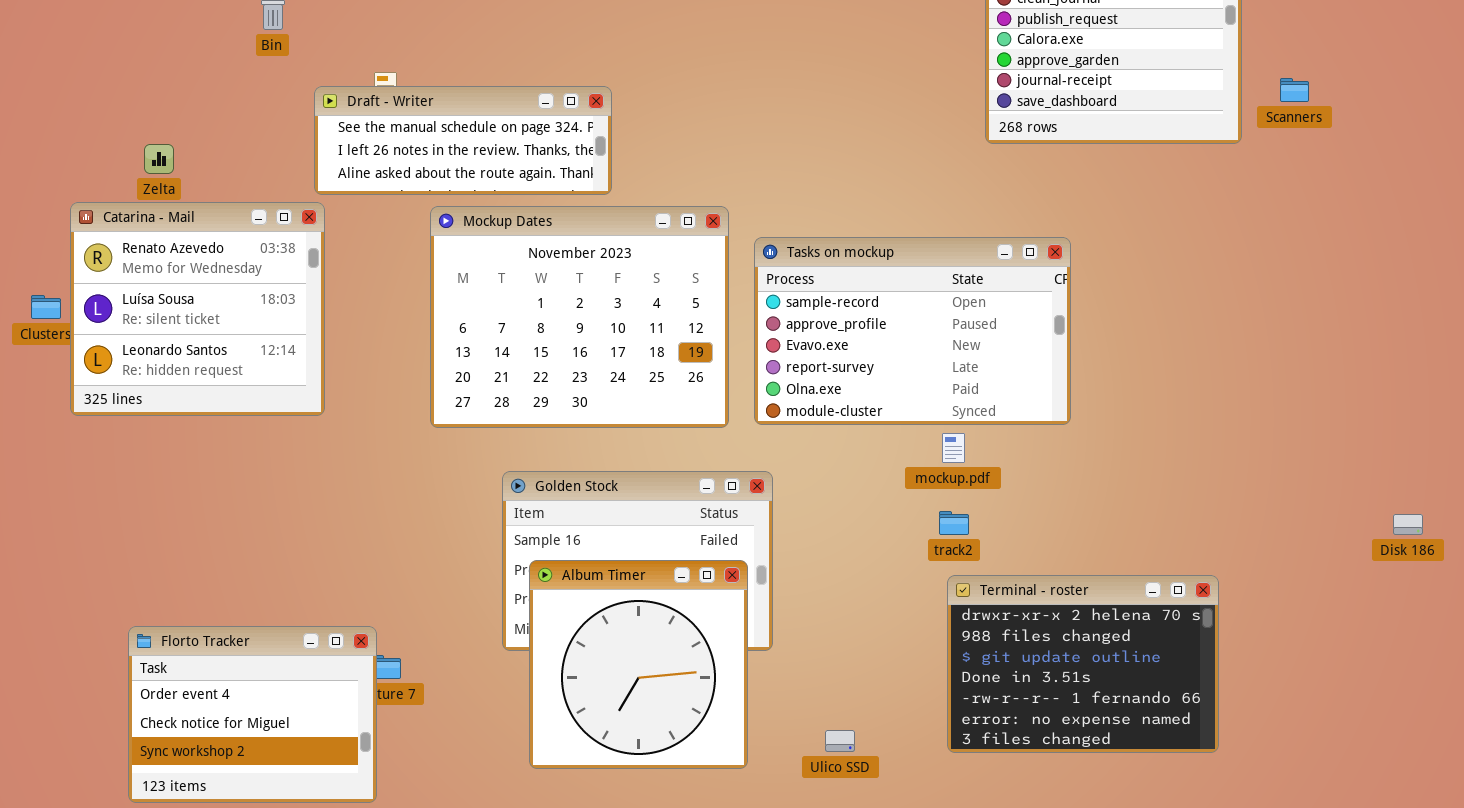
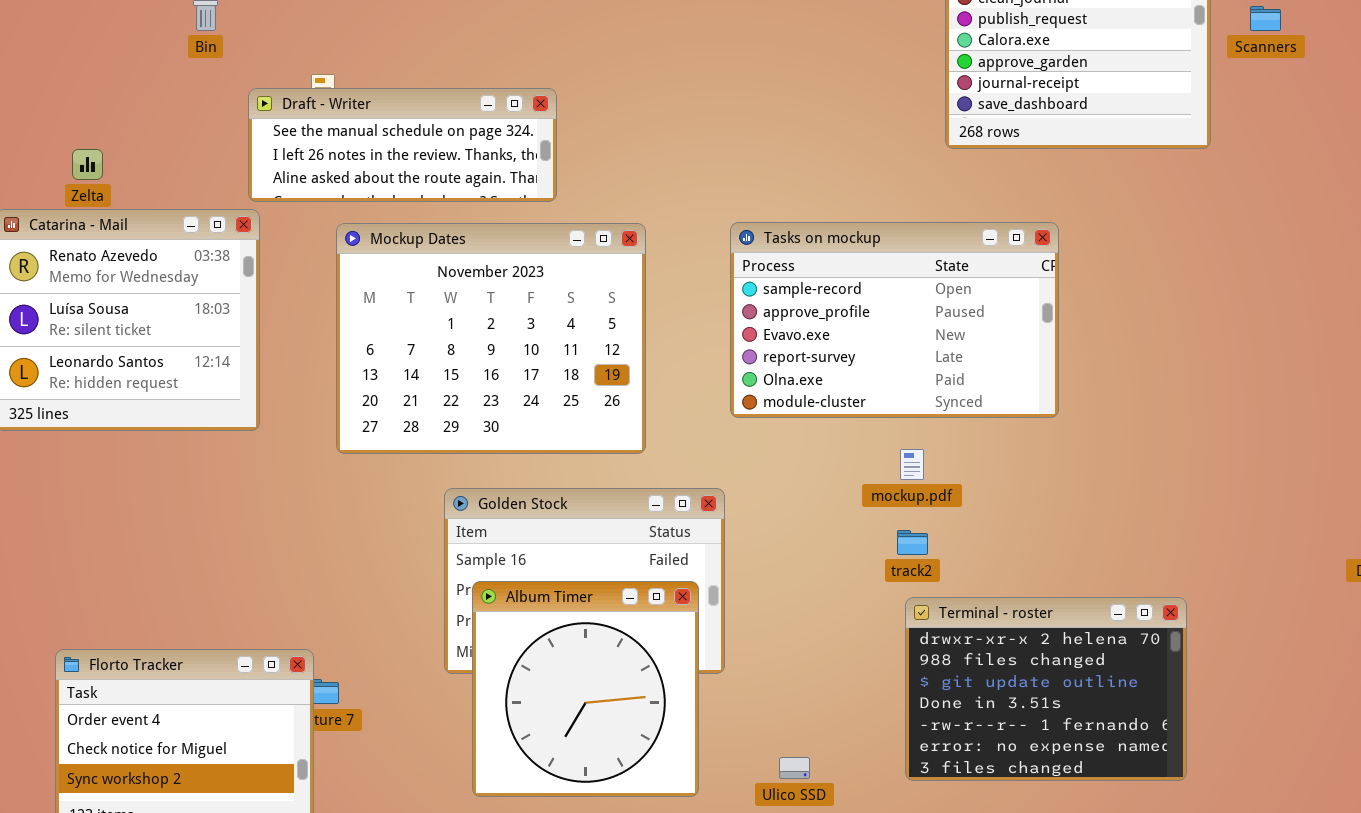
Scanners: [1280,78,1309,102] -> [1250,6,1281,31], moved
Mockup Dates: [430,206,729,428] -> [336,223,646,454], moved
Tasks on mockup: [754,237,1071,425] -> [730,222,1059,418], moved

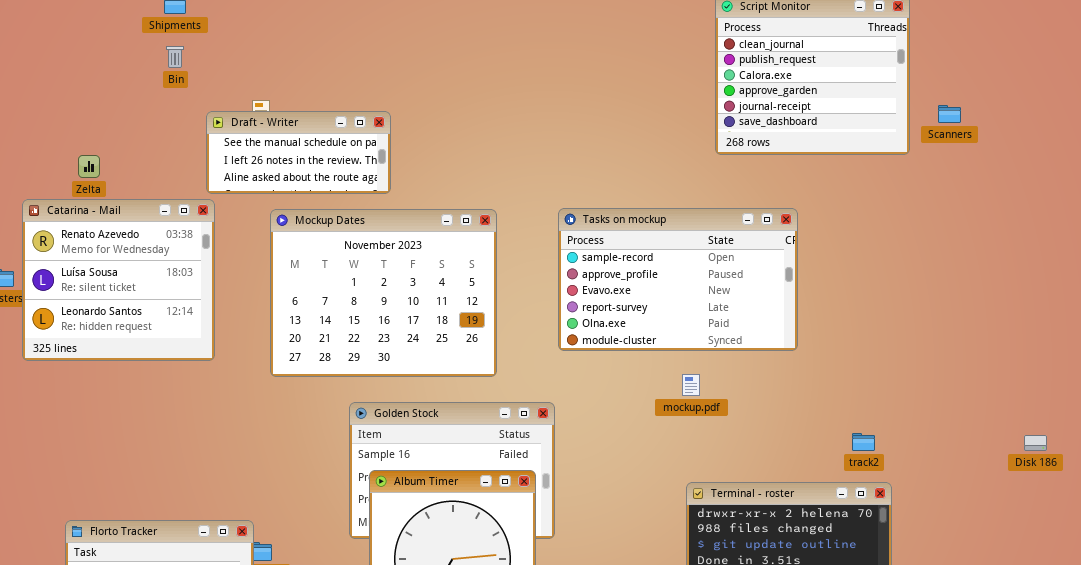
Scanners: [1250,6,1281,31] -> [938,105,961,123], moved
Draft - Writer: [248,88,557,202] -> [206,111,391,194], resized
track2: [897,530,928,555] -> [852,433,875,451], moved

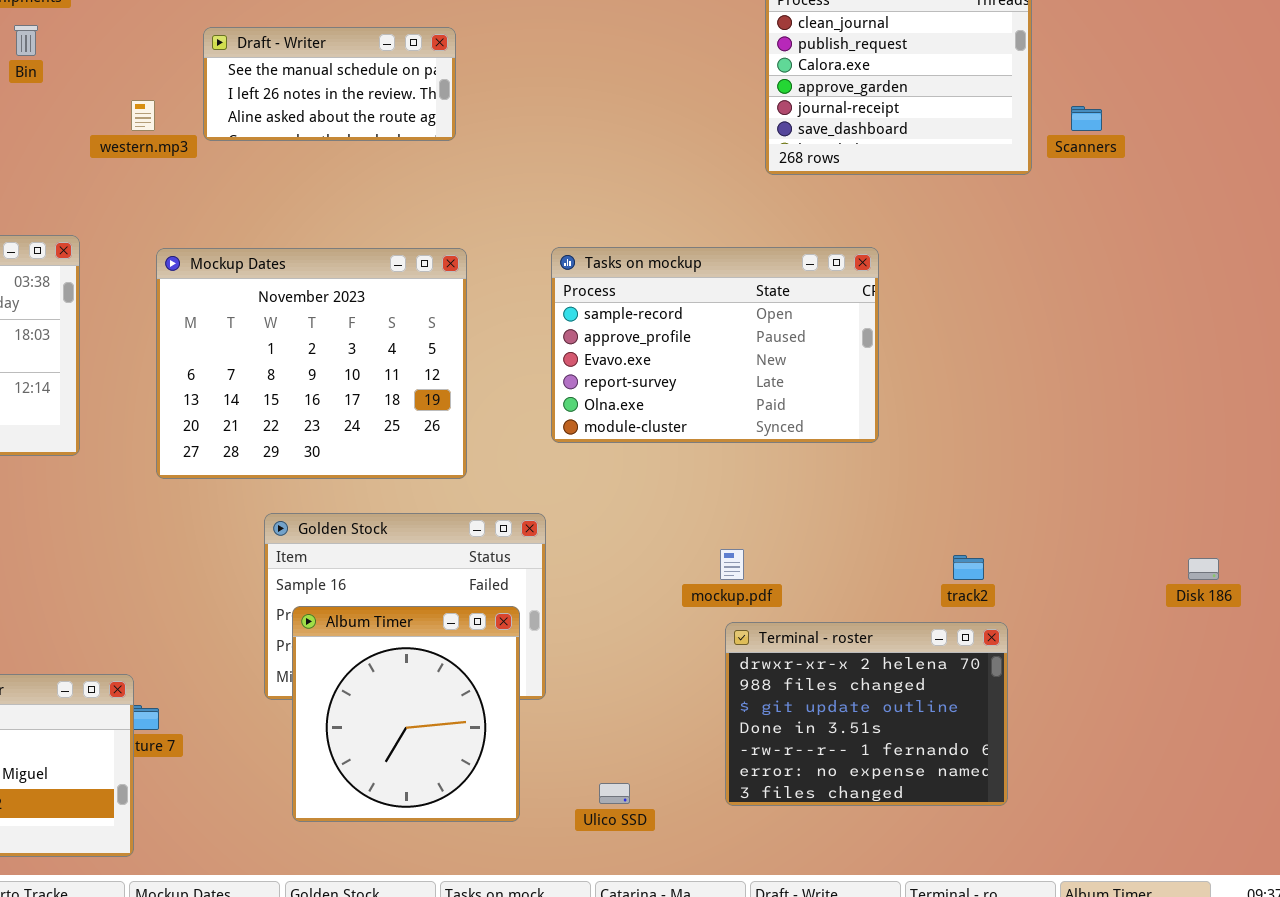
Draft - Writer: [206,111,391,194] -> [203,27,456,141], moved
mockup.pdf: [682,374,700,396] -> [720,549,744,580], moved

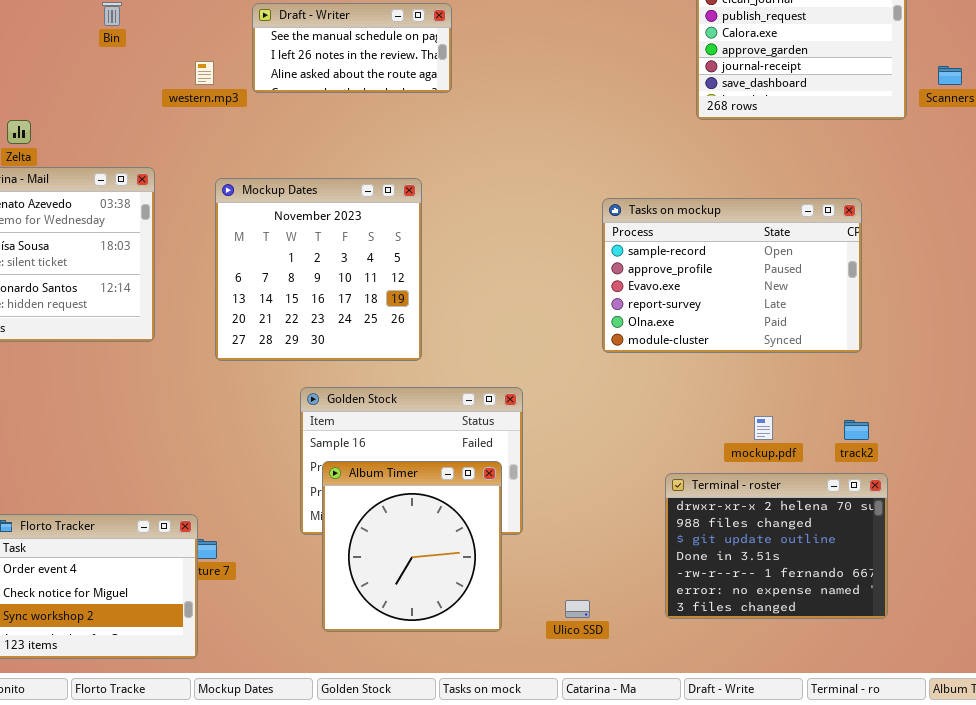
Tasks on mockup: [551,247,879,443] -> [602,198,862,353], moved
Mockup Dates: [156,248,467,479] -> [215,178,422,361], resized
mockup.pdf: [720,549,744,580] -> [754,416,773,440], moved

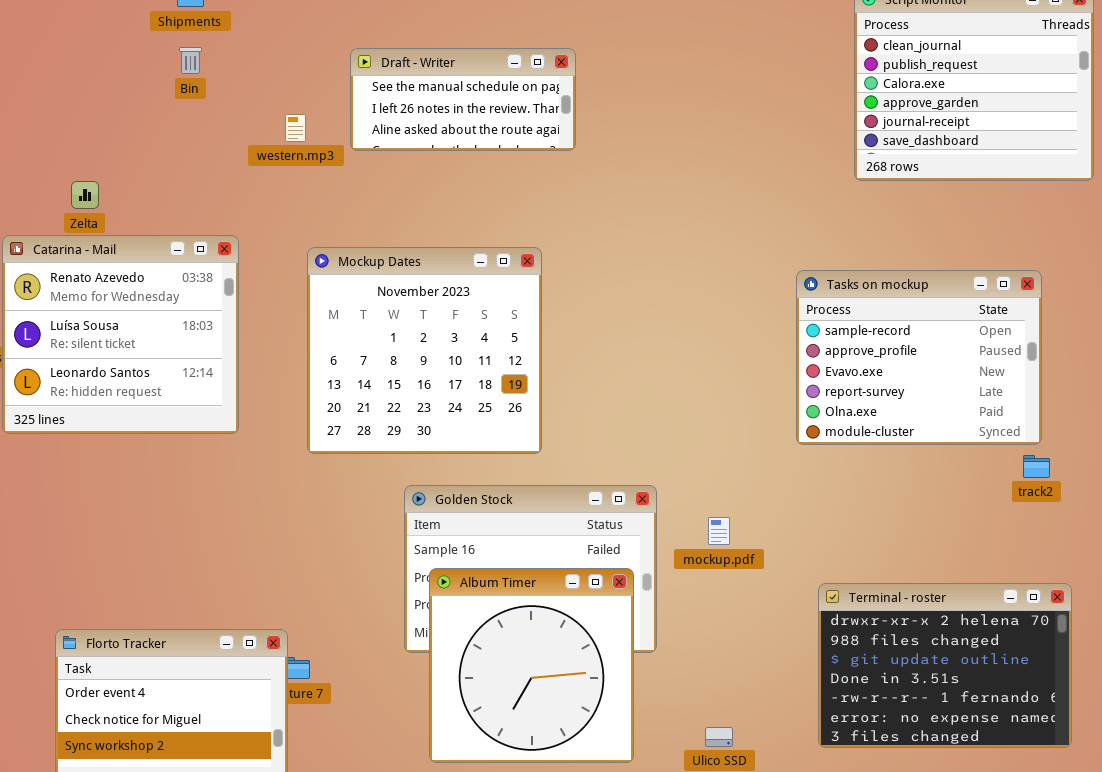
Tasks on mockup: [602,198,862,353] -> [796,270,1042,445], resized
mockup.pdf: [754,416,773,440] -> [708,517,730,545], moved
track2: [844,420,869,440] -> [1023,455,1050,478], moved

